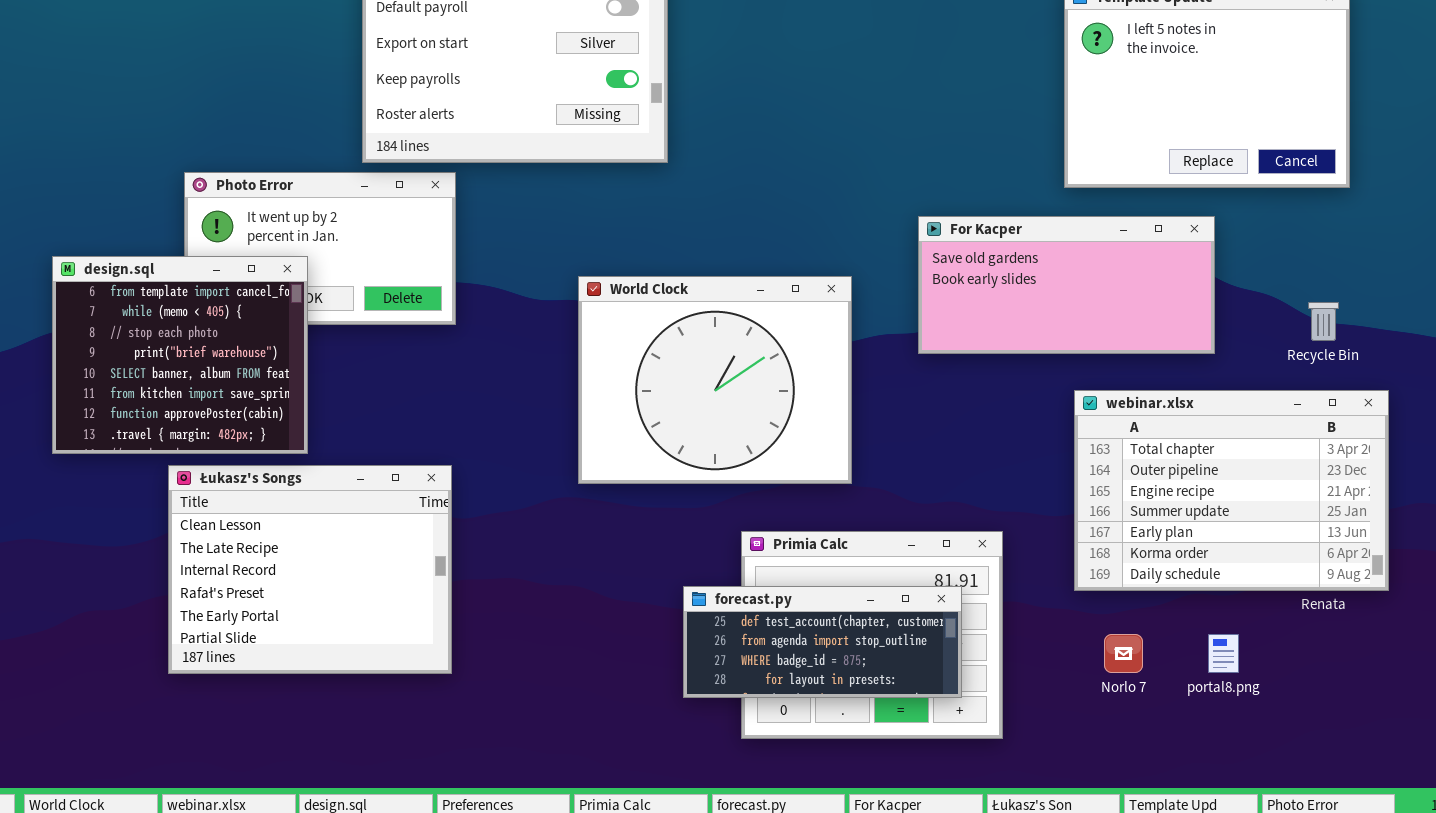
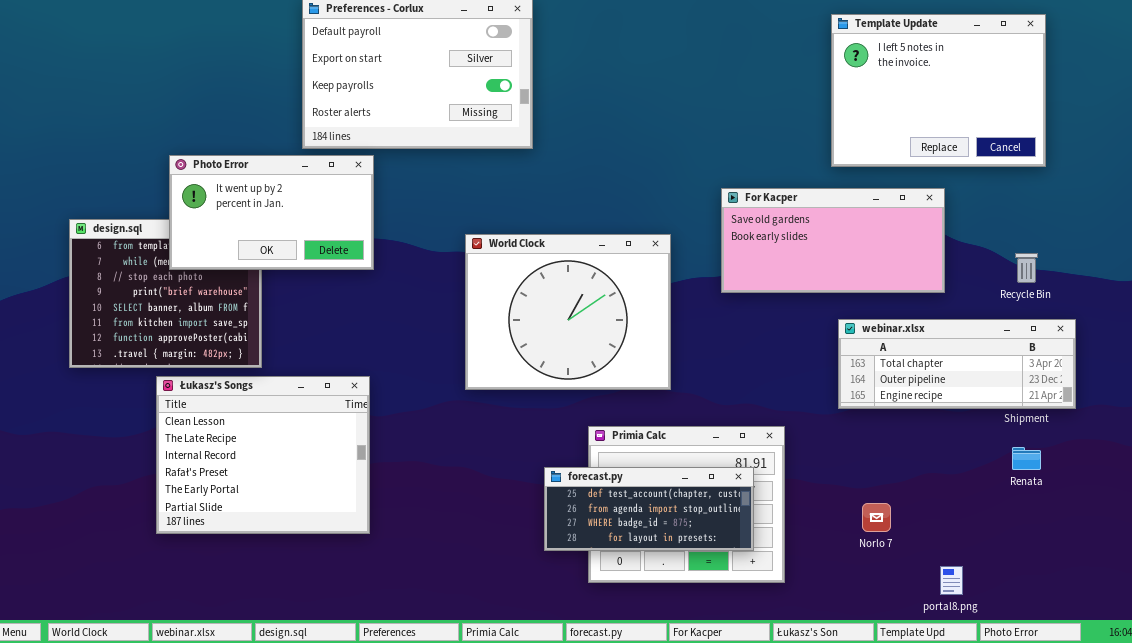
Photo Error: [184,172,456,325] -> [169,155,374,270], raised
webinar.xlsx: [1074,390,1389,591] -> [838,319,1076,409], resized
portal8.png: [1208,634,1239,673] -> [940,566,963,595], moved

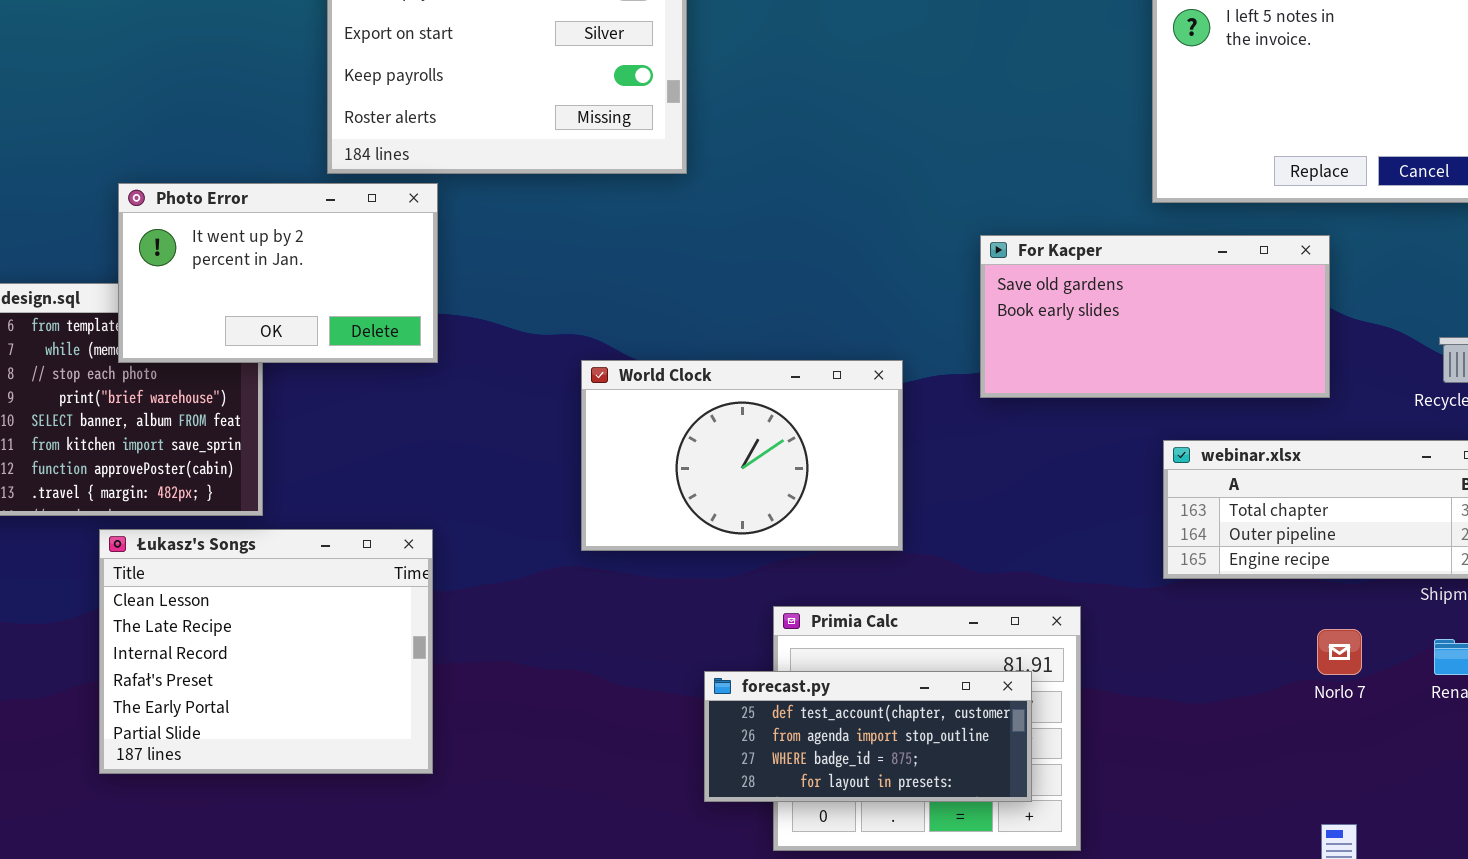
World Clock: [465,234,671,390] -> [581,360,903,551], resized
Norlo 7: [862,503,891,532] -> [1317,629,1362,675], moved

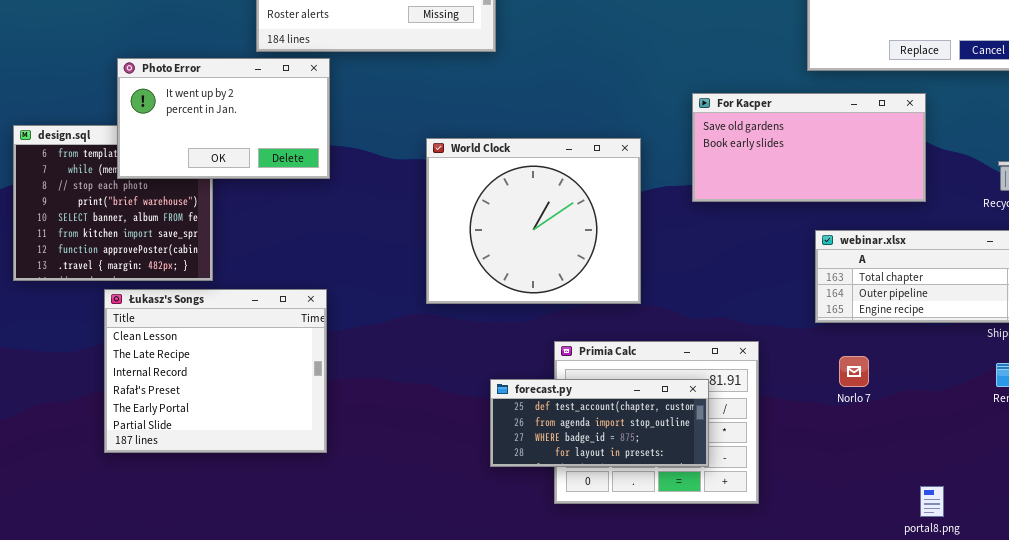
World Clock: [581,360,903,551] -> [426,138,641,304], resized
Norlo 7: [1317,629,1362,675] -> [839,356,869,387], moved
forecast.py: [704,671,1032,802] -> [490,379,709,467], moved

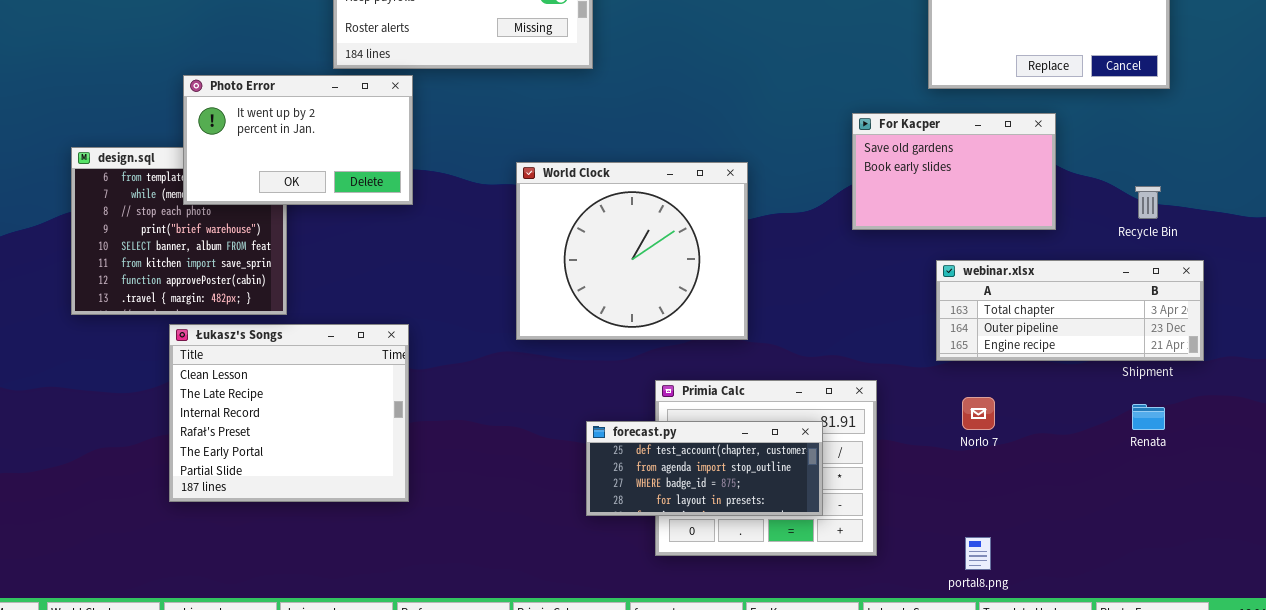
For Kacper: [692,93,926,202] -> [852,113,1056,230], resized
portal8.png: [920,486,944,517] -> [965,537,991,570], moved

